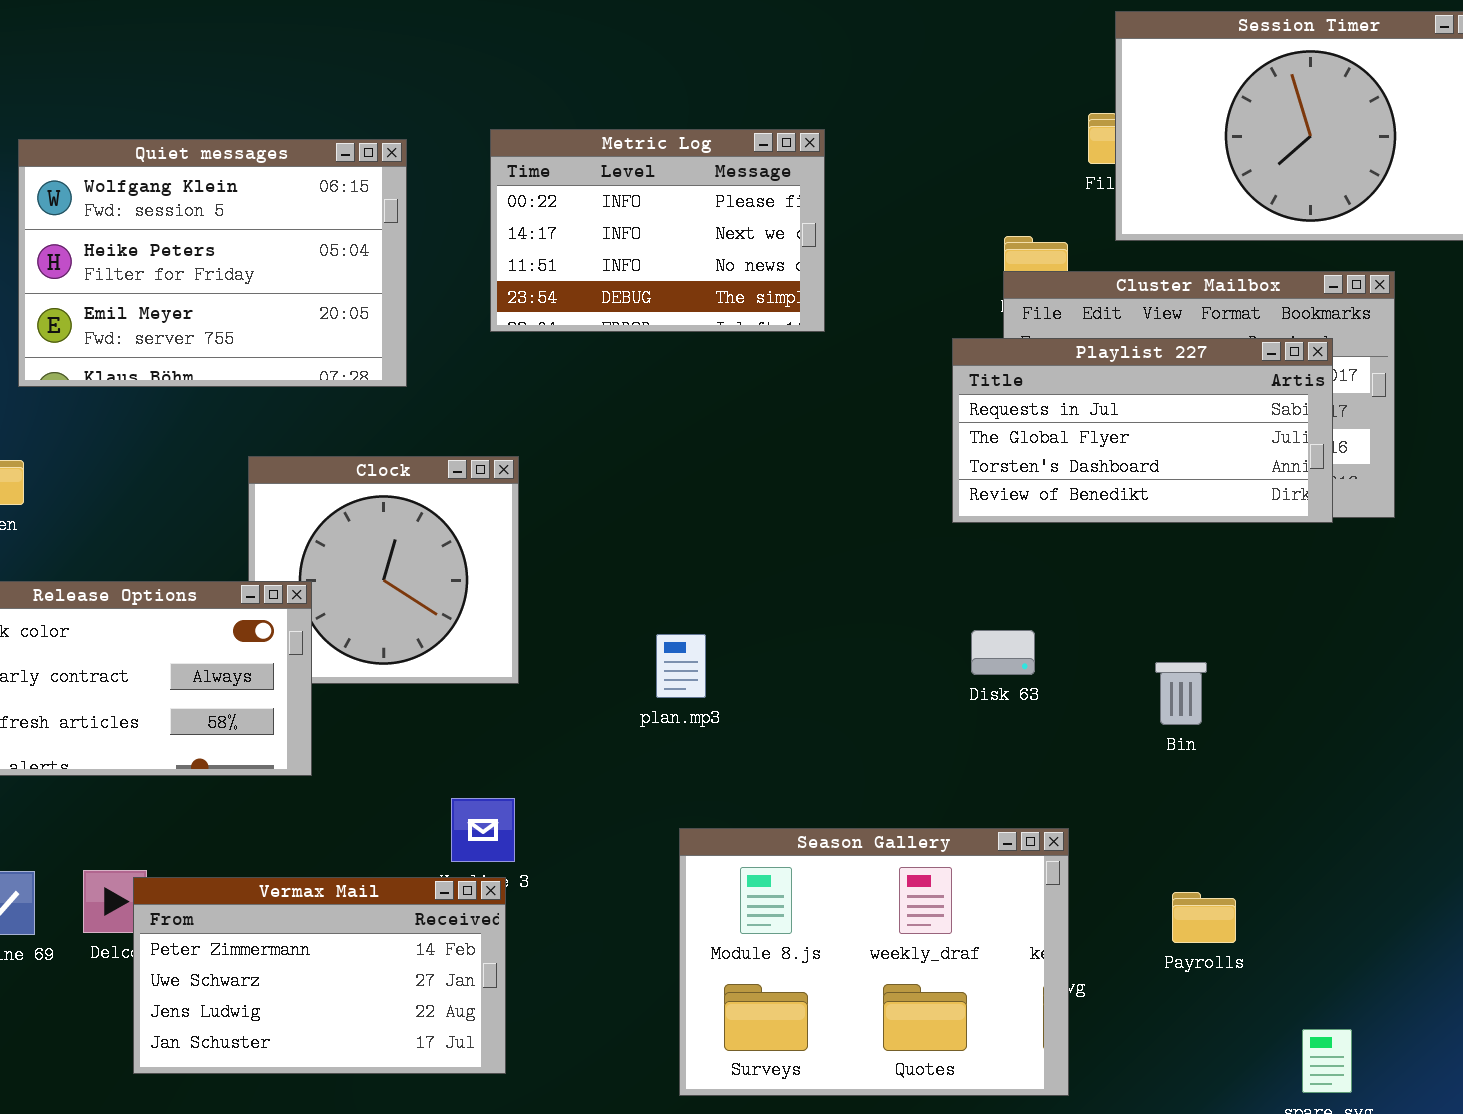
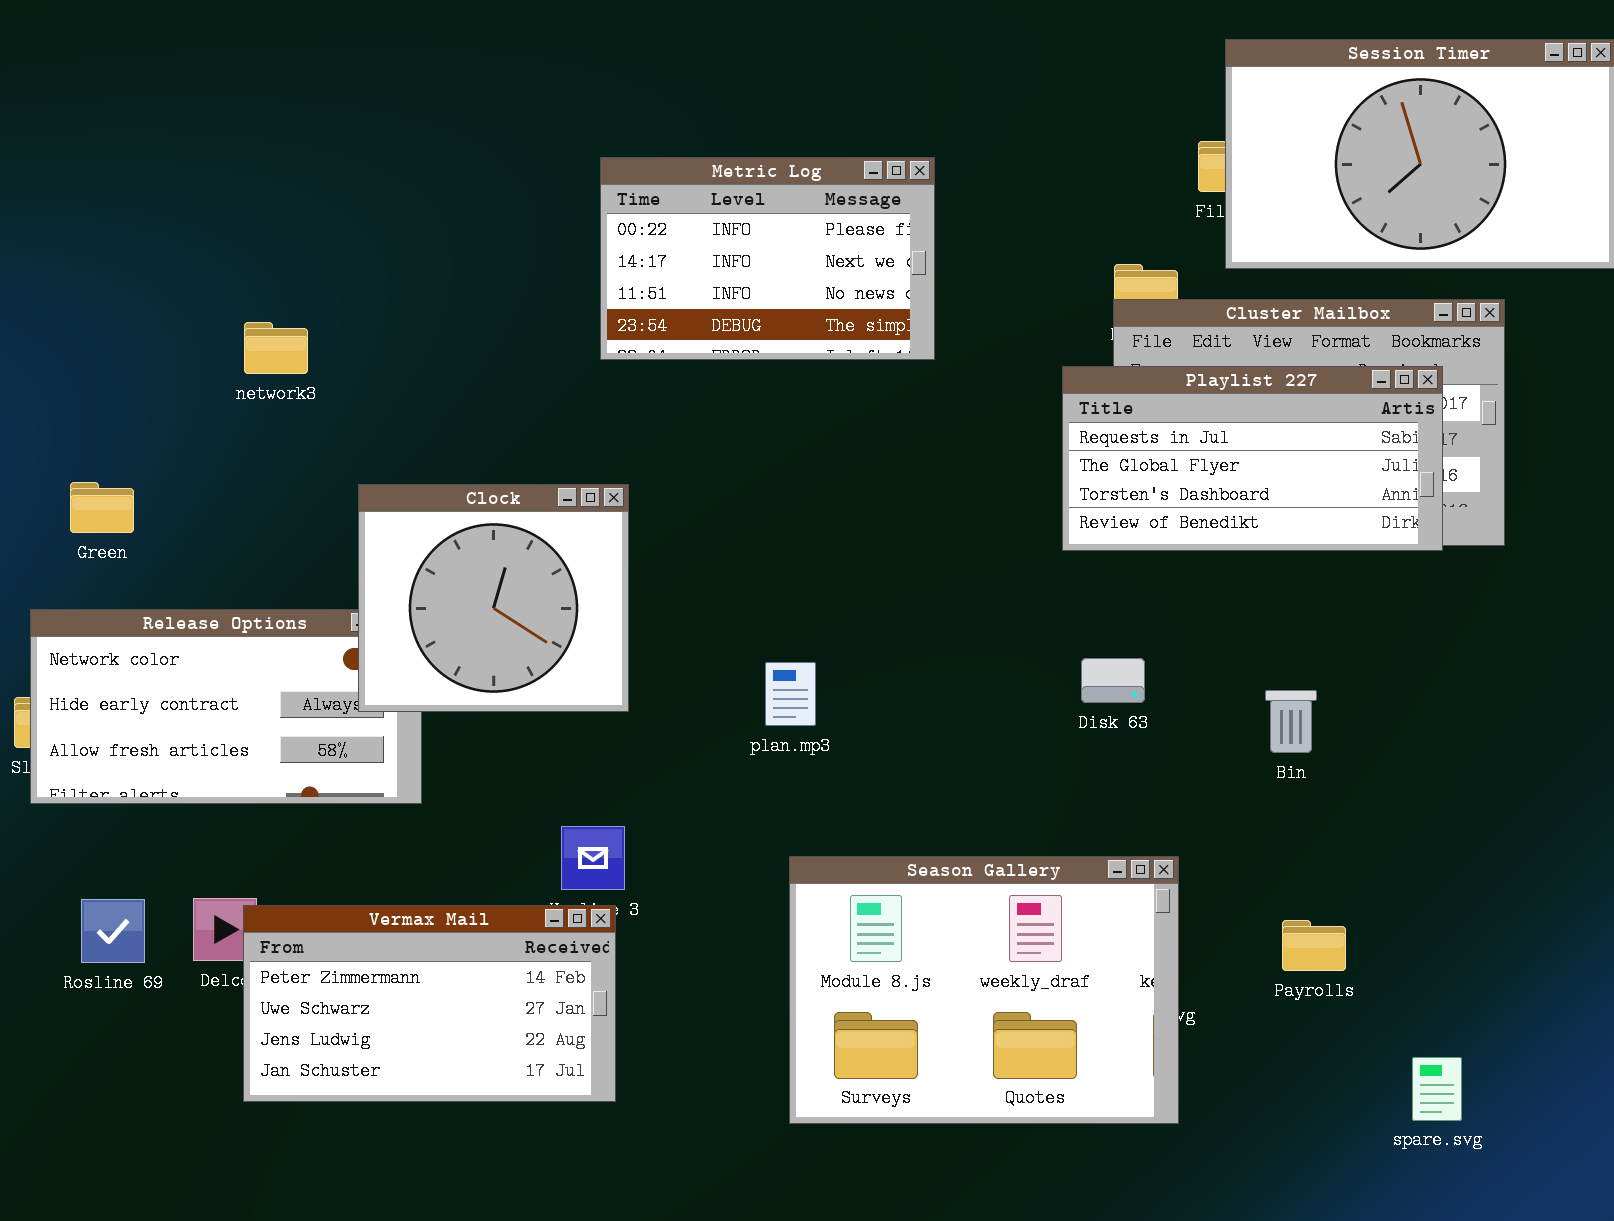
Quiet messages: [18,139,407,387] -> none, closed
Clock: [248,456,519,684] -> [358,484,629,712], raised

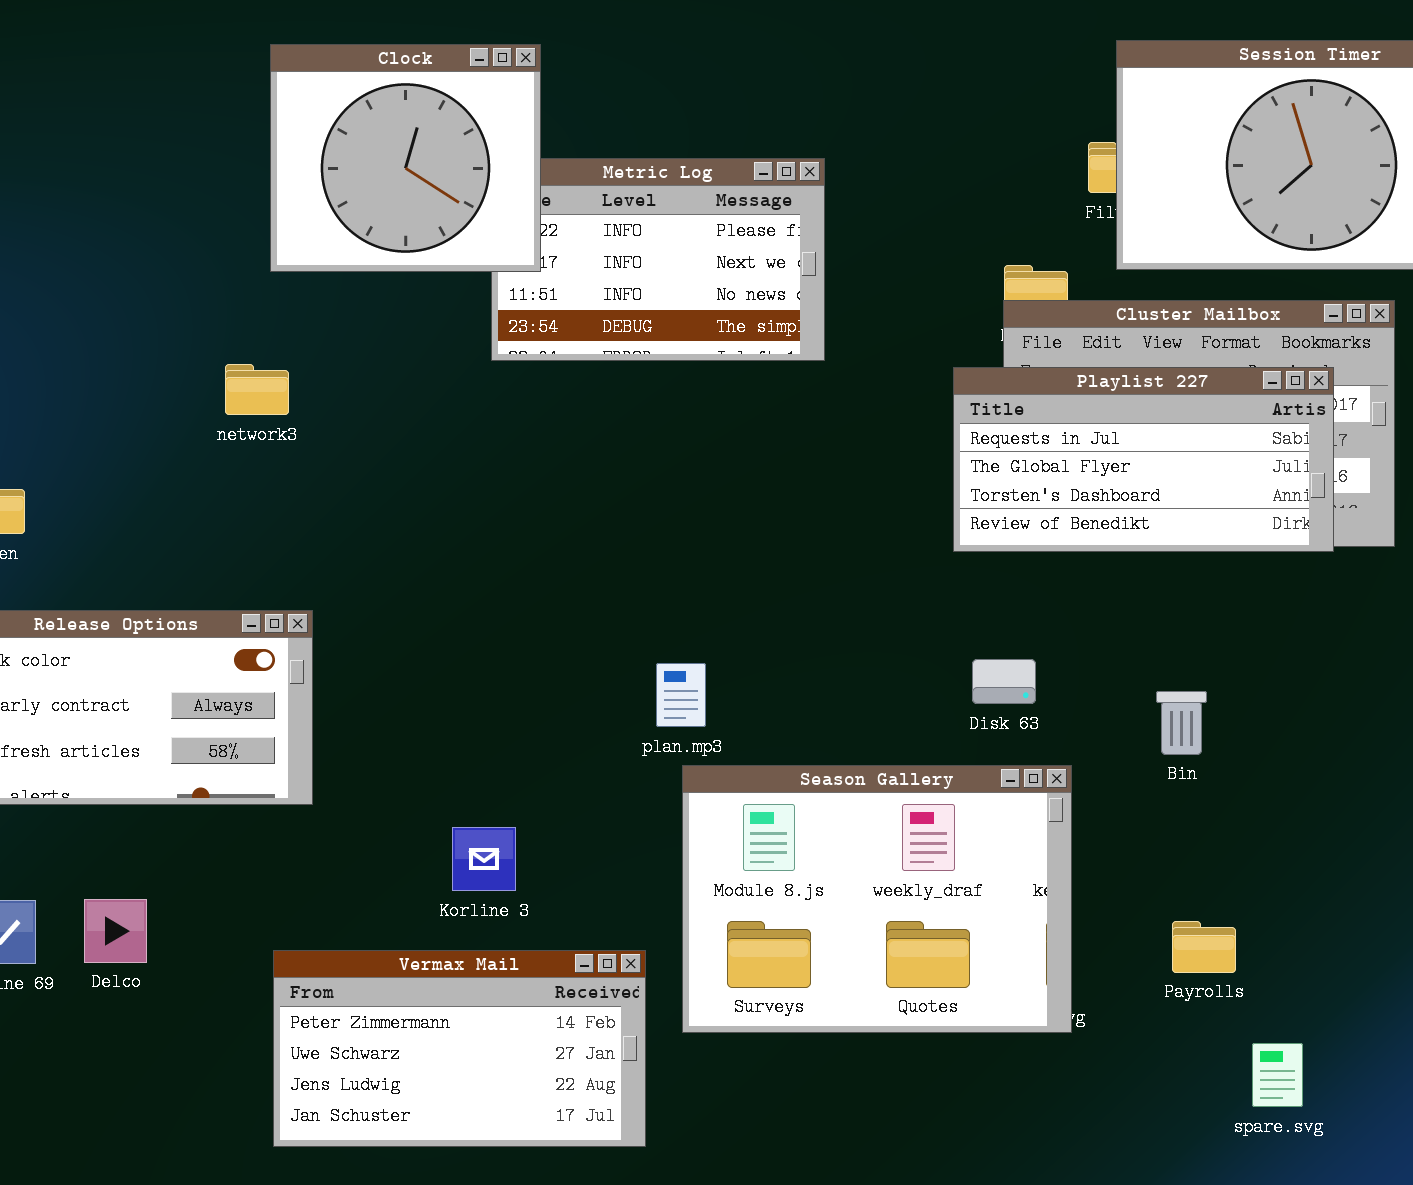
network3: [244,322,308,374] -> [225,364,289,415], moved
Clock: [358,484,629,712] -> [270,44,541,272], moved
Season Gallery: [789,856,1179,1124] -> [682,765,1072,1033], moved
Vermax Mail: [243,905,616,1102] -> [273,950,646,1147], moved
spare.svg: [1412,1057,1462,1121] -> [1252,1043,1303,1107], moved

